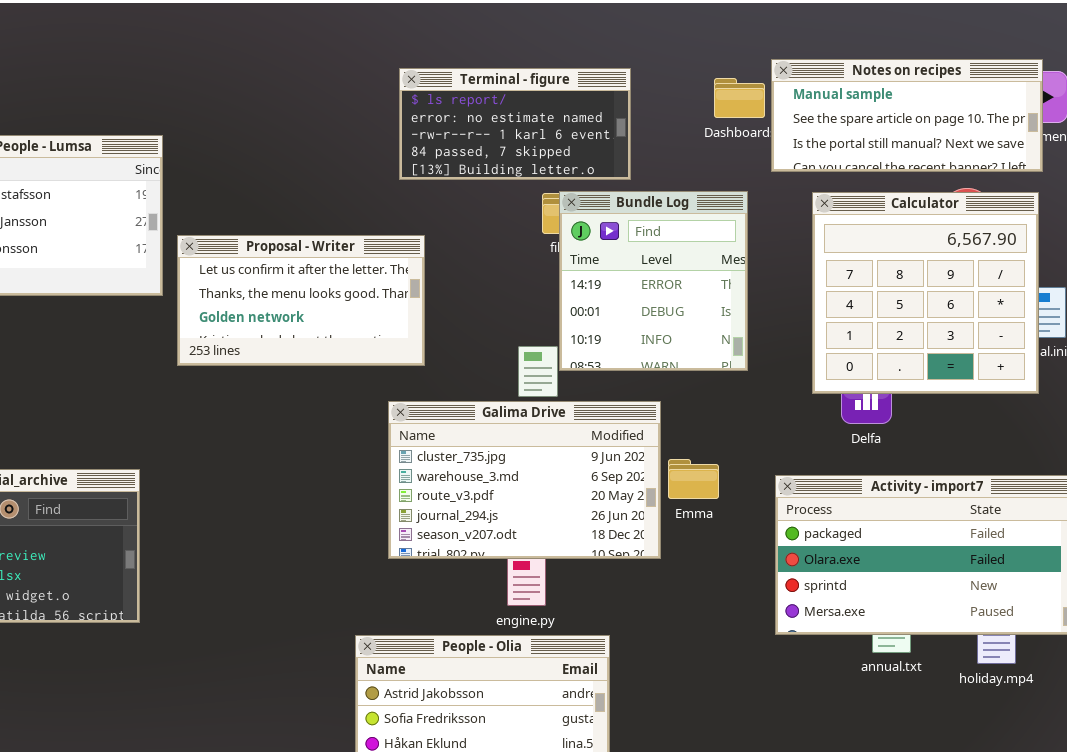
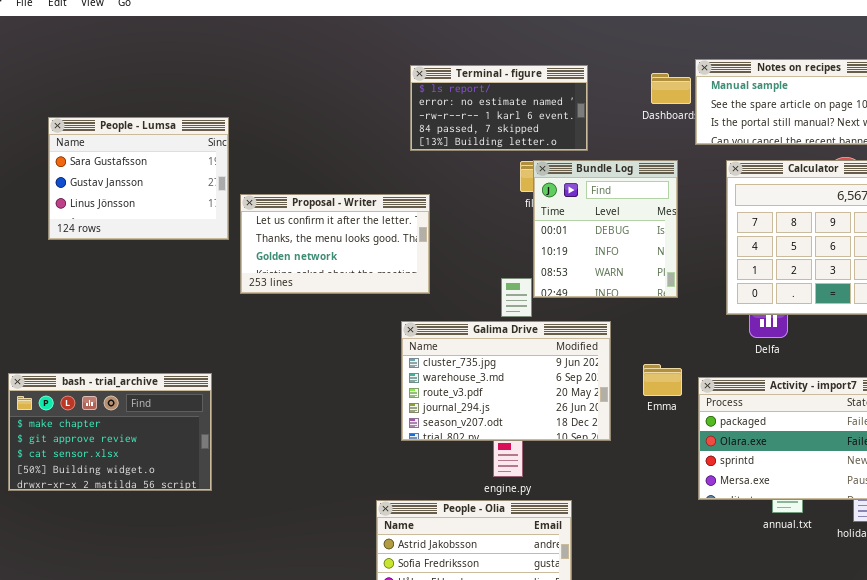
Bundle Log: [559,191,748,371] -> [533,160,678,298], scrolled down 1 row
Emma: [668,459,719,499] -> [643,364,682,396], moved

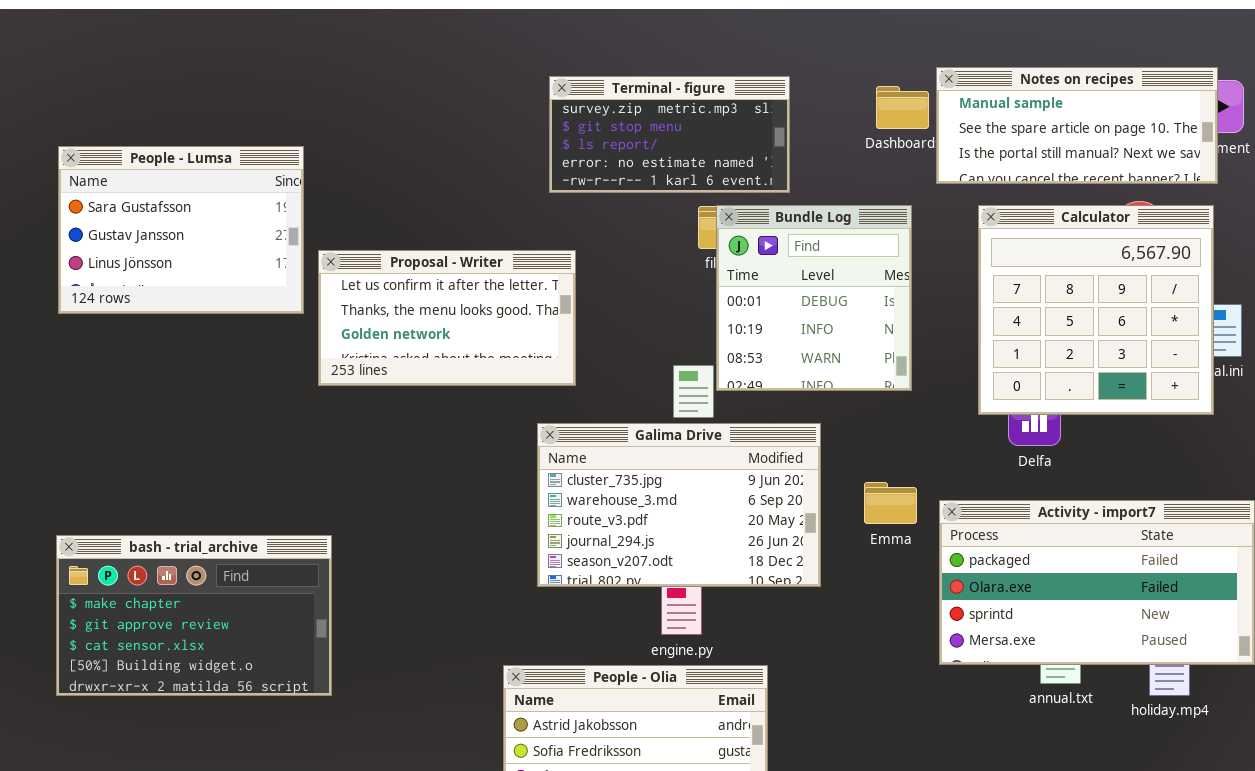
Terminal - figure: [410,65,588,151] -> [549,76,790,193], scrolled up 2 rows
bash - trial_archive: [8,373,212,491] -> [56,535,332,696], moved

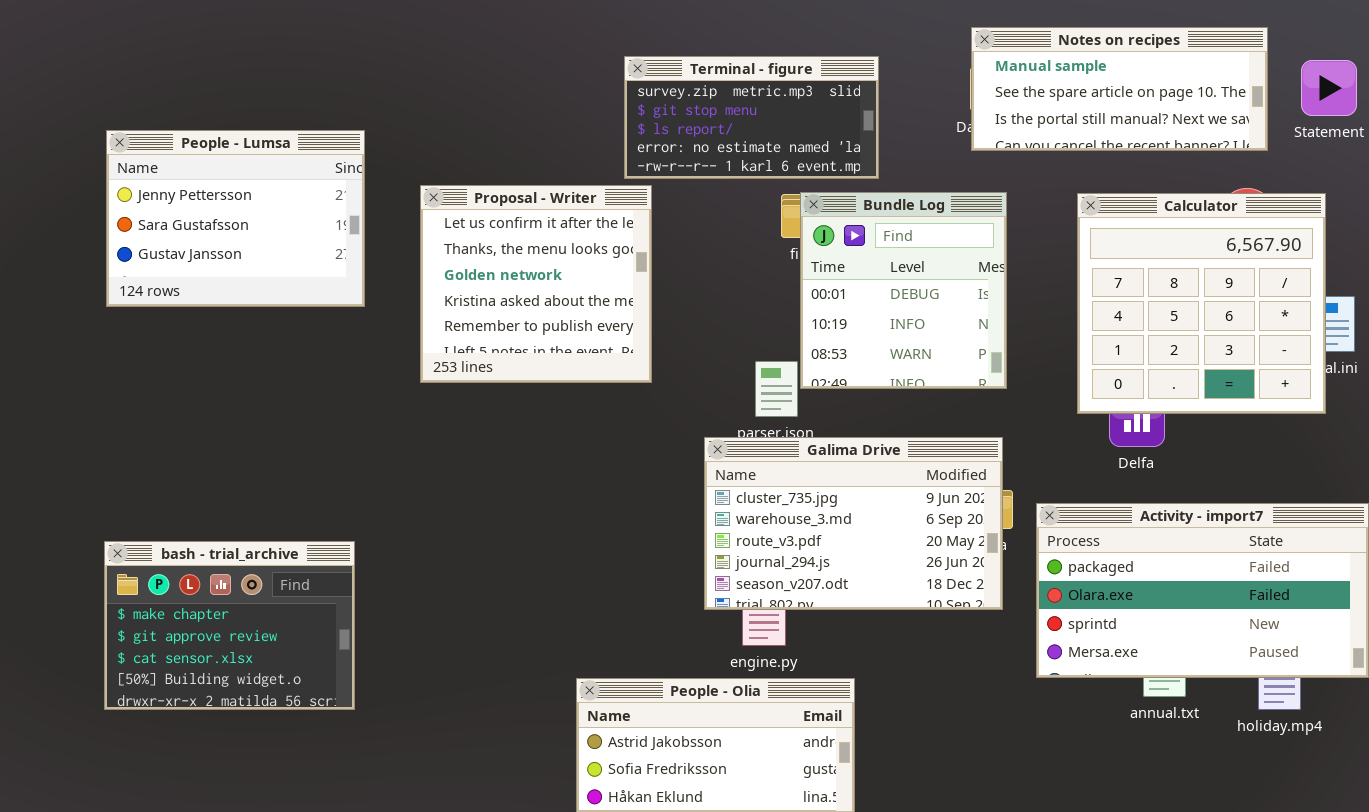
Notes on recipes: [936,67,1218,184] -> [971,27,1268,151], moved
People - Lumsa: [58,146,304,314] -> [106,130,365,307], scrolled up 1 row
Proposal - Writer: [318,250,576,386] -> [420,185,652,383], resized
Galima Drive: [537,423,821,587] -> [704,437,1003,610], moved
bash - trial_archive: [56,535,332,696] -> [104,541,355,710], resized

